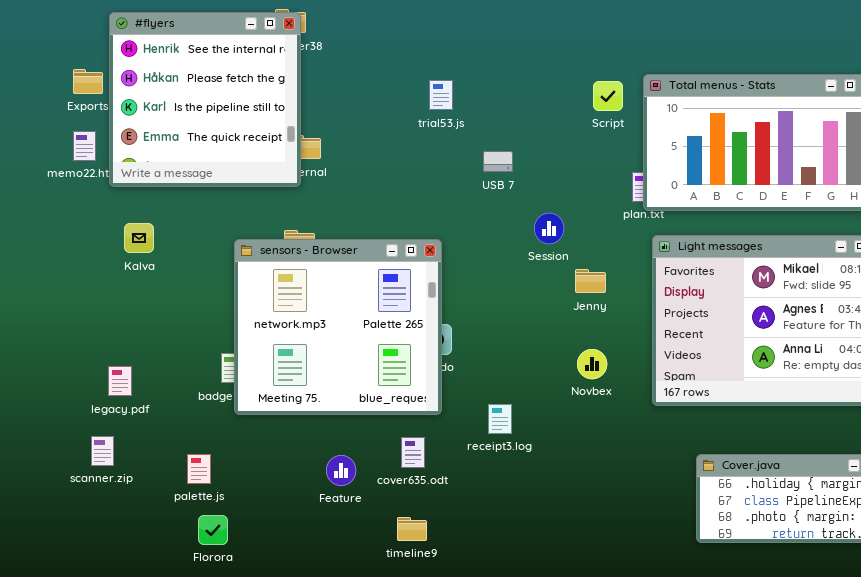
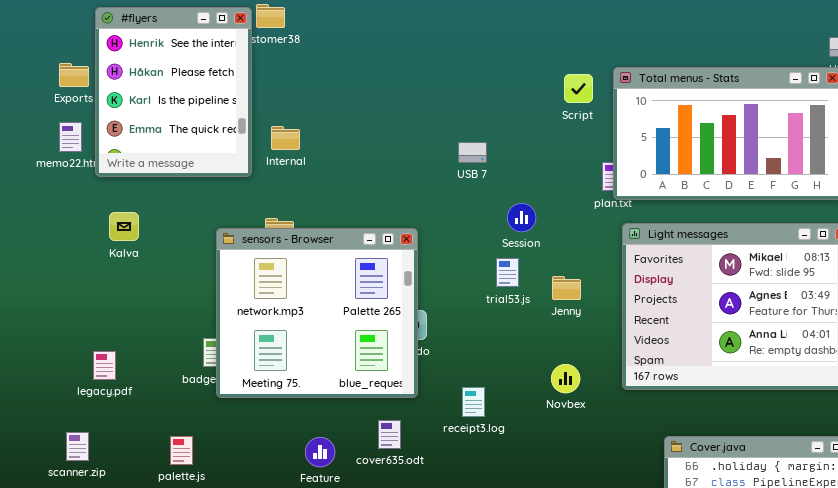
#flyers: [109,12,301,187] -> [95,7,252,177], resized
trial53.js: [429,80,453,110] -> [496,258,519,287], moved
Jenny: [575,269,606,293] -> [552,276,581,300], moved
Novbex: [577,349,607,379] -> [551,364,580,393], moved
scanner.zip: [91,436,114,466] -> [66,432,89,461], moved

